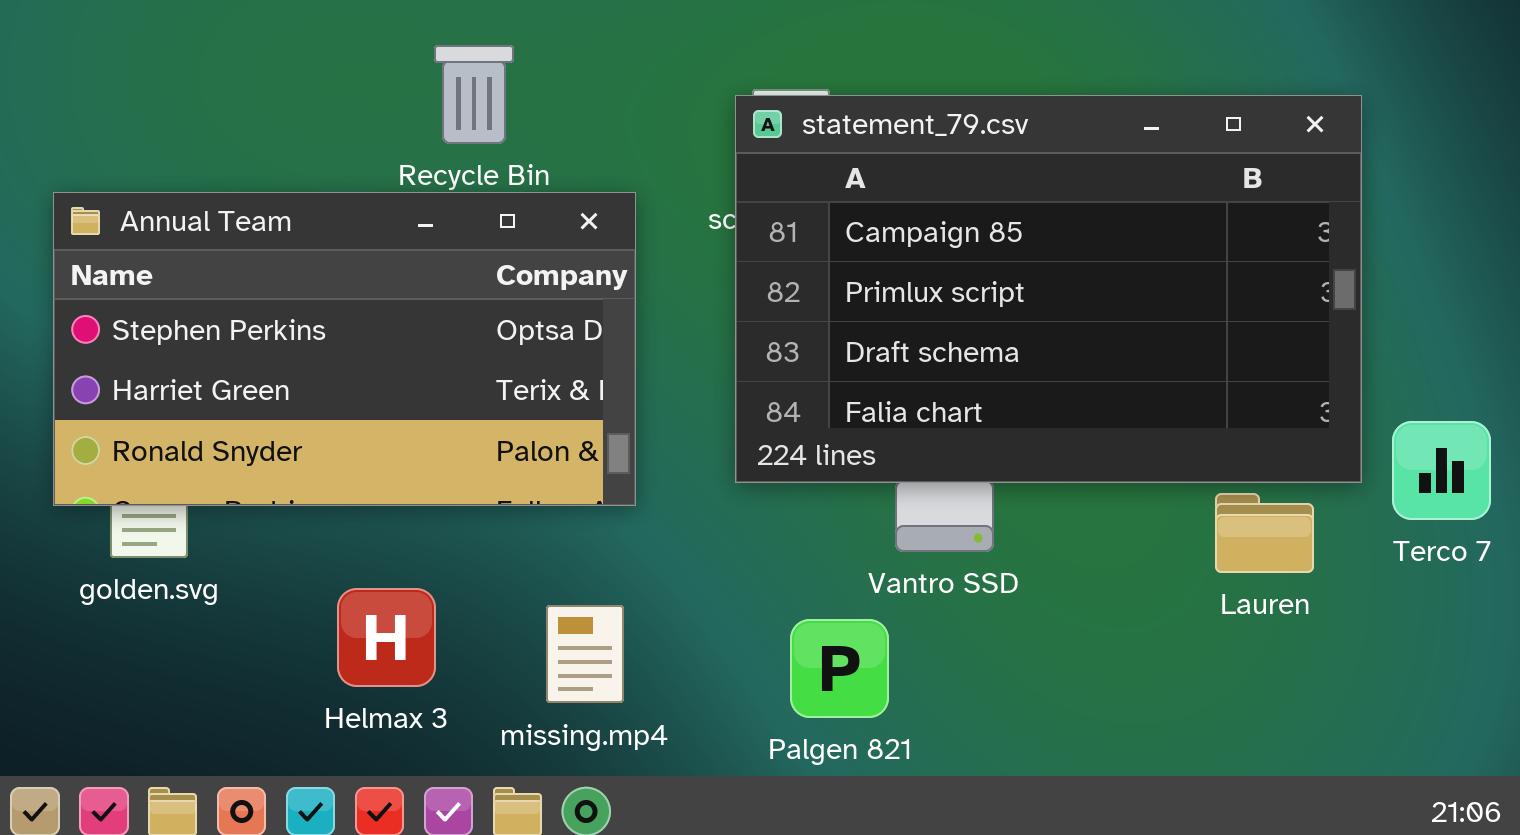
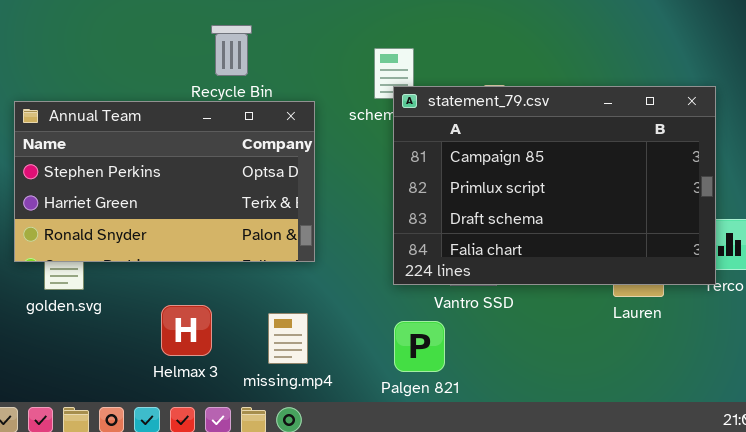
statement_79.csv: [735,95,1362,483] -> [393,86,716,285], moved

